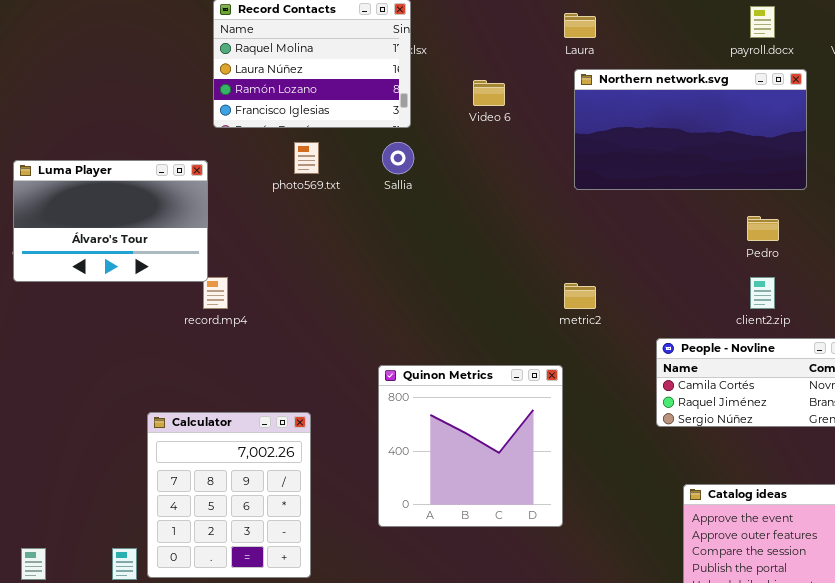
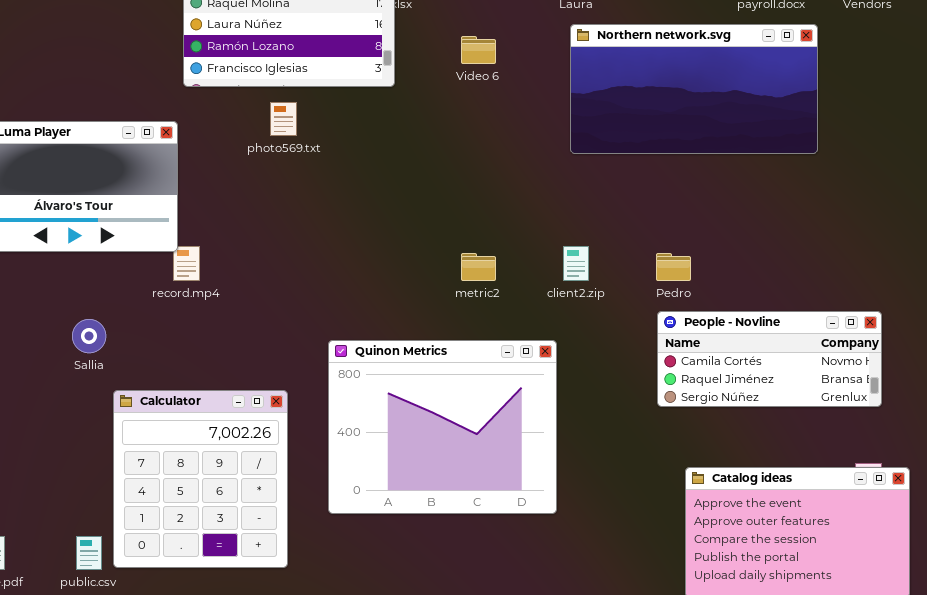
Sallia: [382,142,414,174] -> [72,319,106,353], moved
Pedro: [747,216,779,241] -> [656,253,691,281], moved
client2.zip: [750,277,775,309] -> [563,246,589,281], moved
metric2: [564,283,596,309] -> [461,253,496,281], moved
Quinon Metrics: [378,365,563,527] -> [328,340,557,514], resized

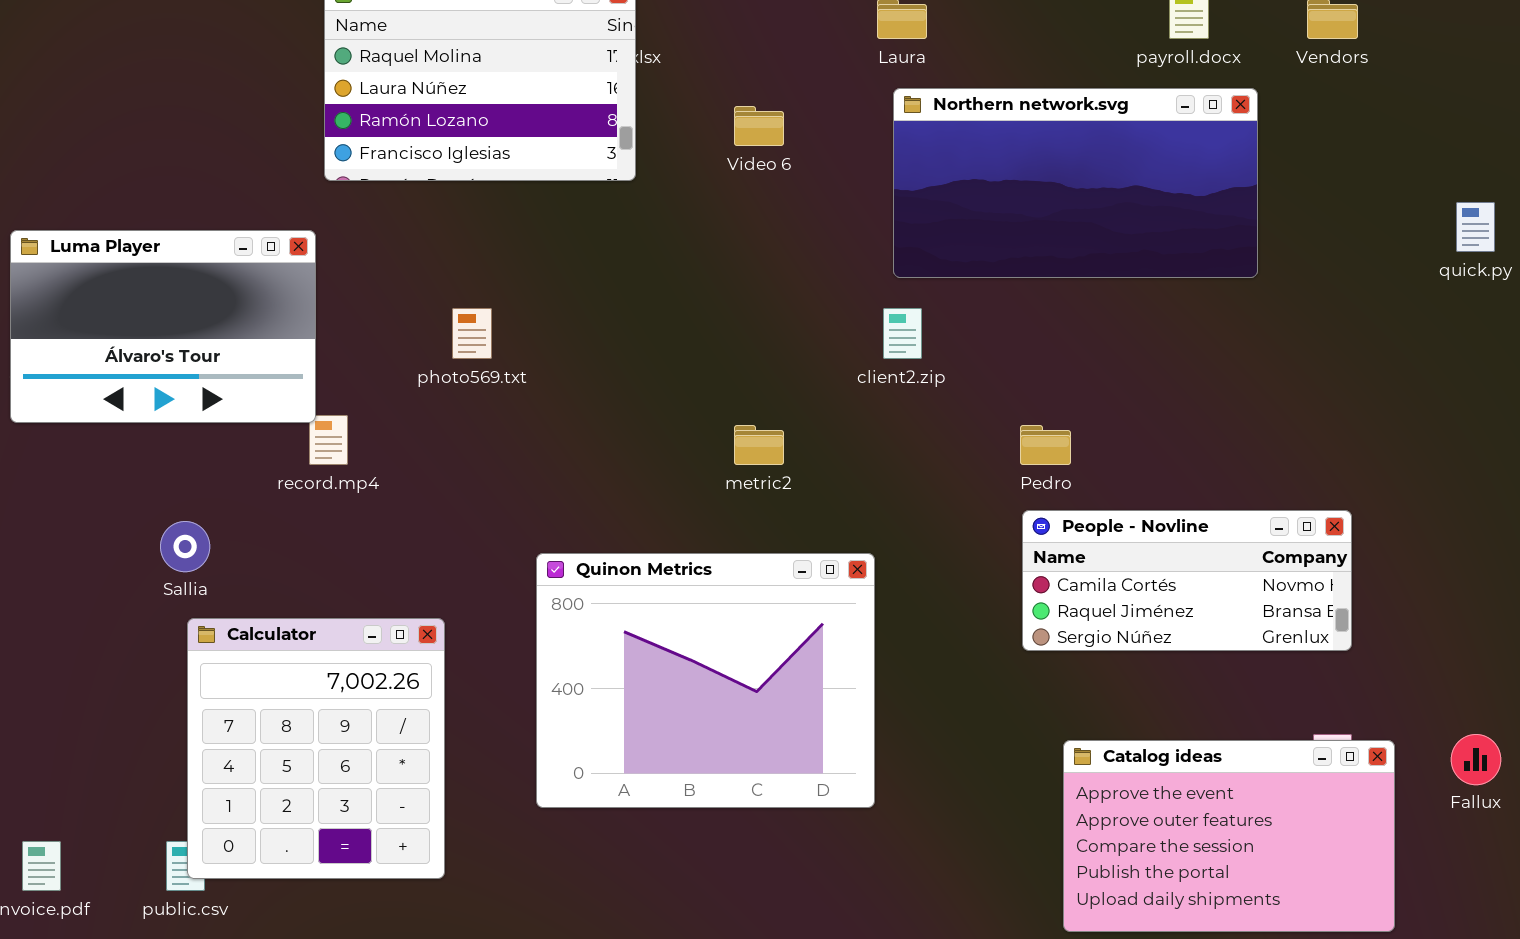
photo569.txt: [270,102,297,136] -> [452,308,492,359], moved
client2.zip: [563,246,589,281] -> [883,308,922,359], moved
Calculator: [113,390,288,568] -> [187,618,445,879], moved

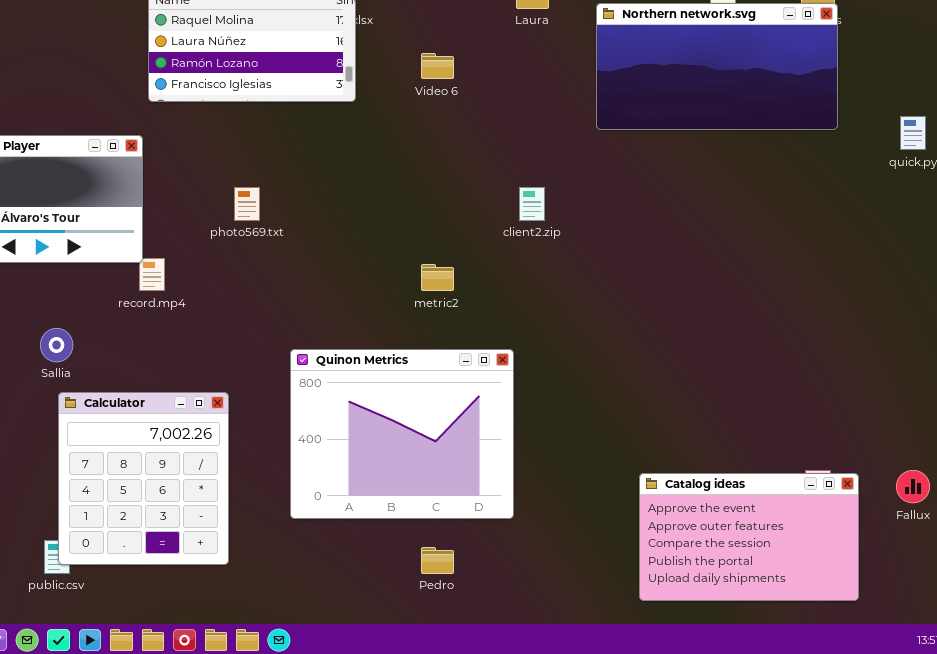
Northern network.svg: [893,88,1258,278] -> [596,3,838,130], moved
Pedro: [1020,425,1071,465] -> [421,547,454,574], moved
People - Novline: [1022,510,1352,651] -> none, closed

